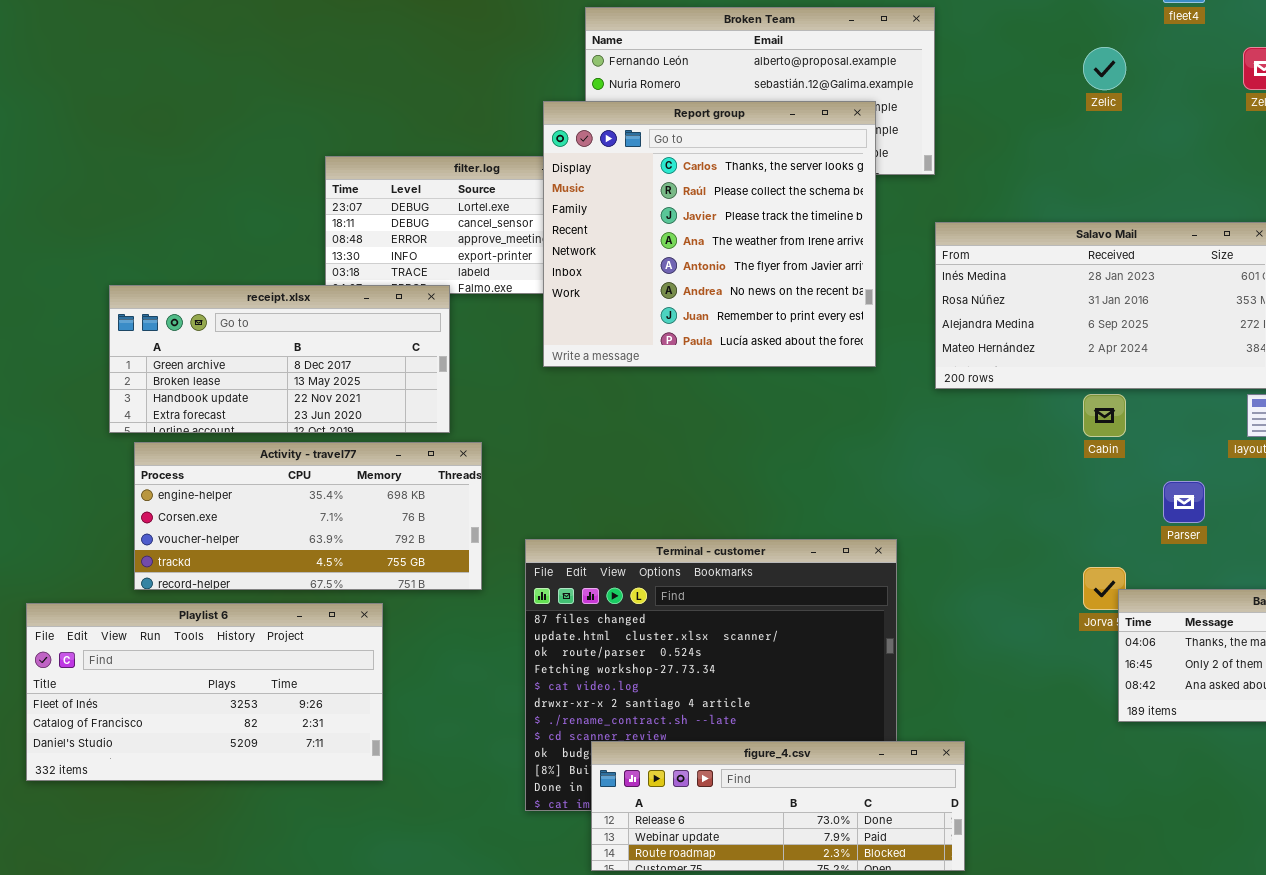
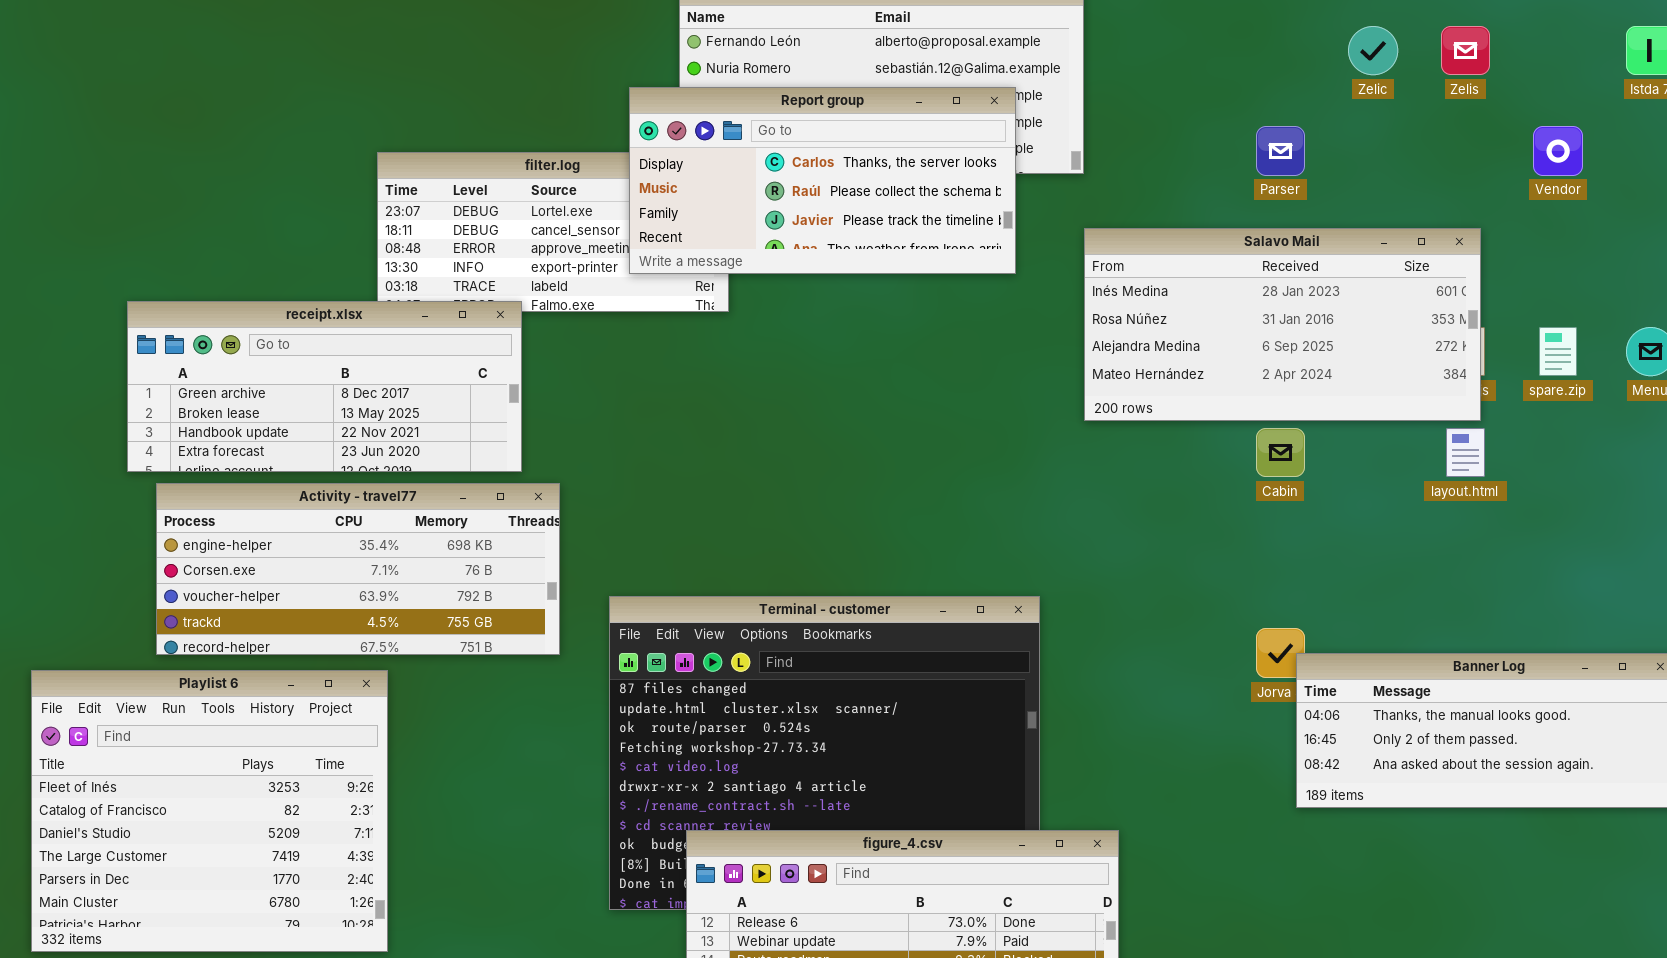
Zelic: [1083,47,1126,90] -> [1348,26,1398,75], moved
Report group: [543,101,876,367] -> [629,87,1016,274], resized
Parser: [1163,481,1205,523] -> [1256,126,1305,176], moved
Playlist 6: [26,603,383,781] -> [31,670,388,952], resized

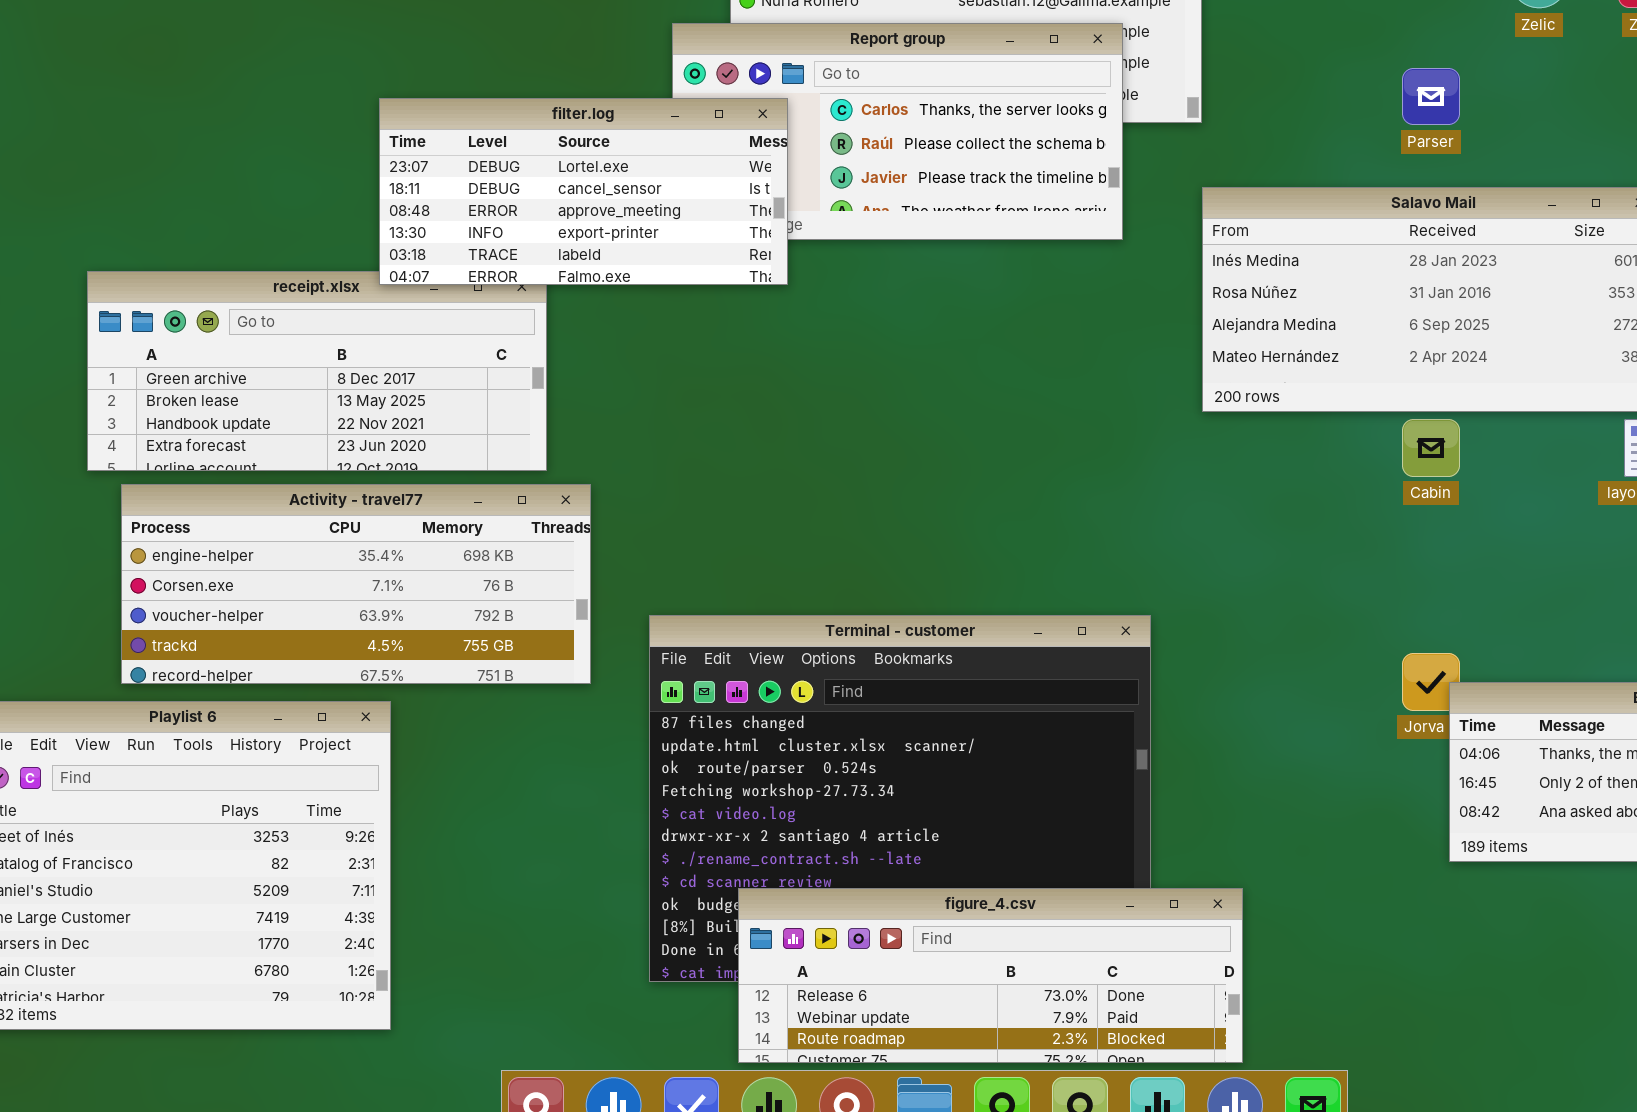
filter.log: [377,152,729,312] -> [379,98,788,285], raised

